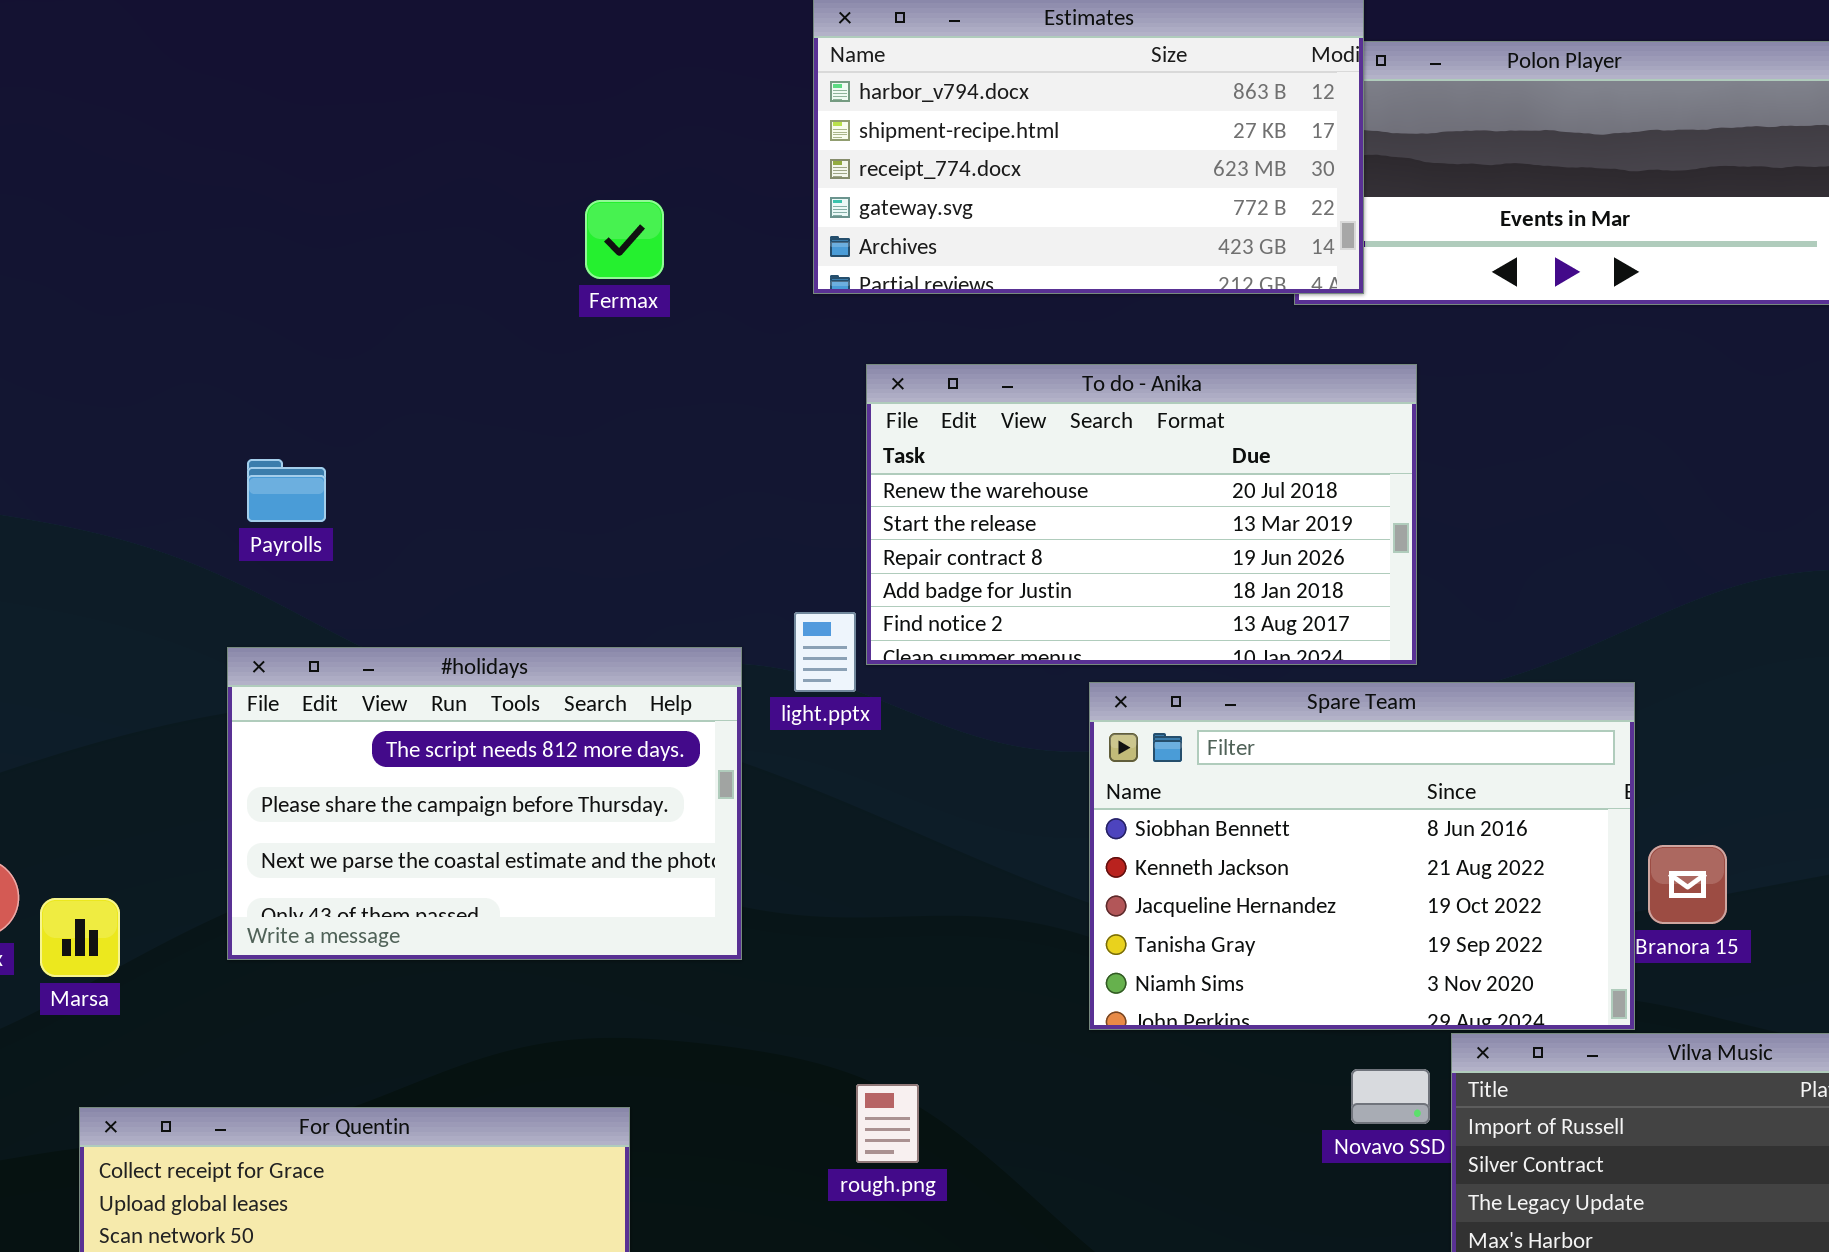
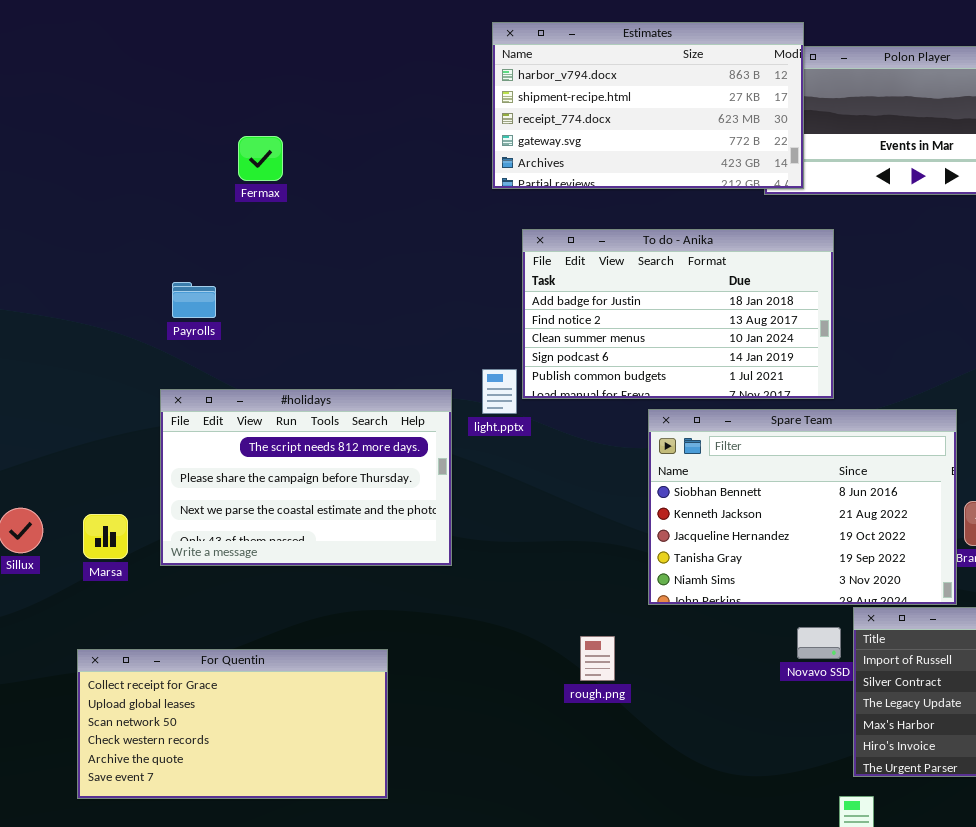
Fermax: [585,200,664,279] -> [238,136,283,181], moved
To do - Anika: [866,364,1417,665] -> [522,229,834,399], scrolled down 3 rows
Marsa: [40,898,120,977] -> [83,514,128,559], moved
rough.png: [856,1084,919,1163] -> [580,636,615,681], moved

